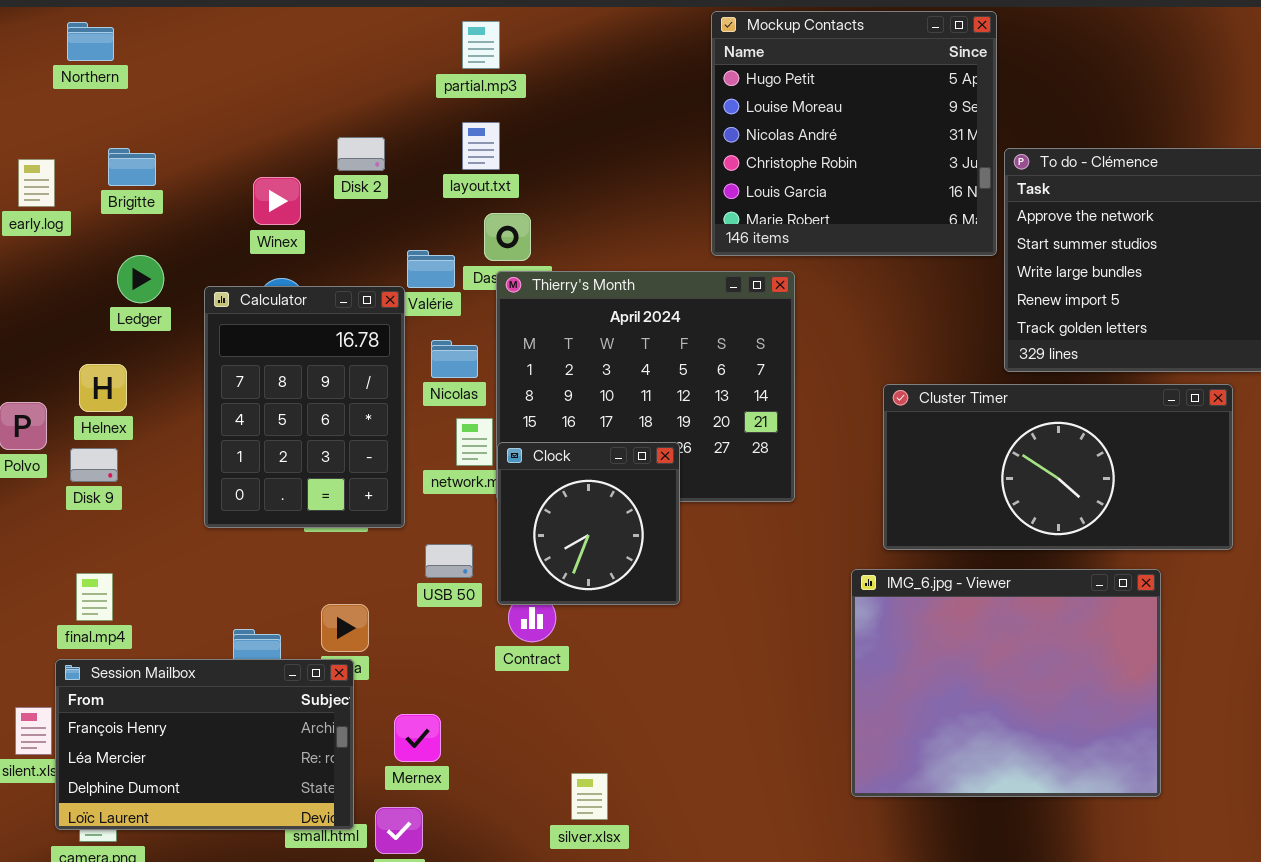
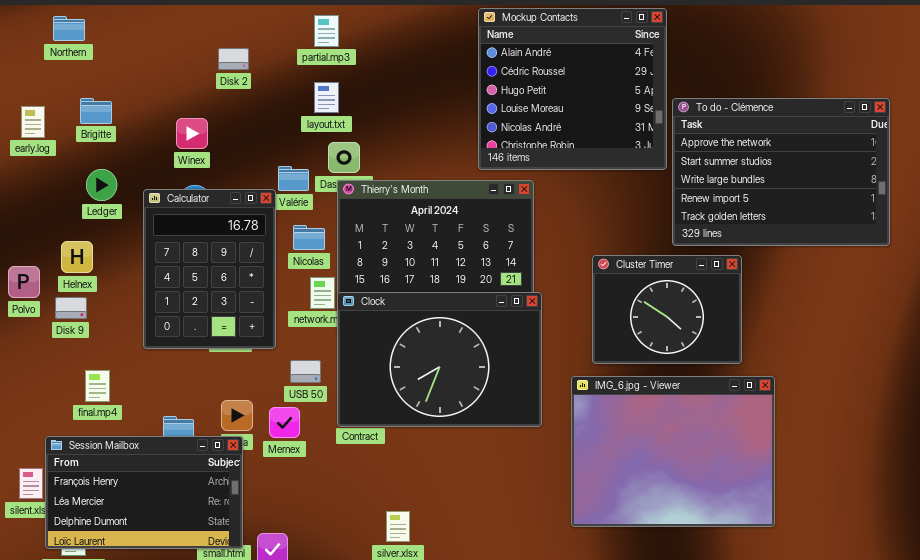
Mockup Contacts: [711,11,997,256] -> [478,8,667,170], scrolled up 2 rows
Disk 2: [337,137,385,171] -> [218,48,249,70], moved
Cluster Timer: [883,384,1233,550] -> [592,255,742,364], resized
Clock: [497,442,680,605] -> [337,292,542,427], resized
final.mp4: [76,573,113,621] -> [85,370,110,402], moved
Mernex: [394,714,441,762] -> [269,407,300,438], moved

